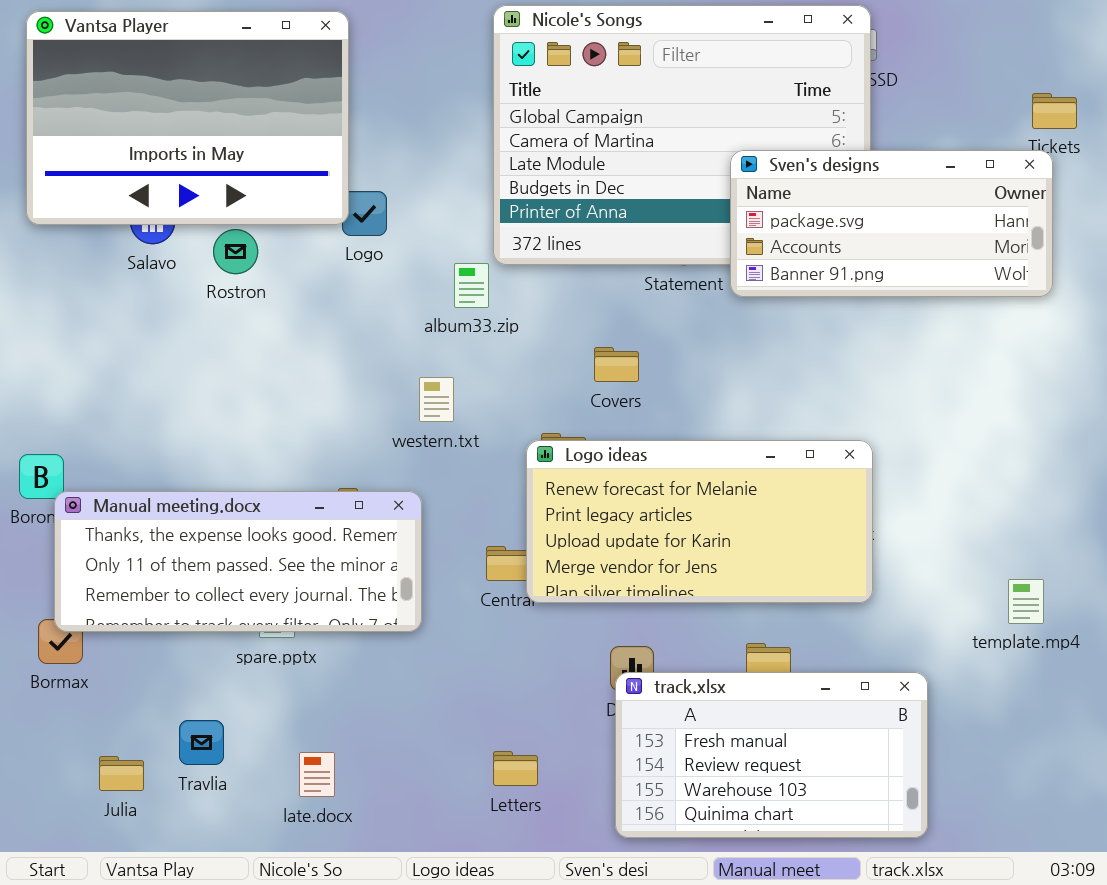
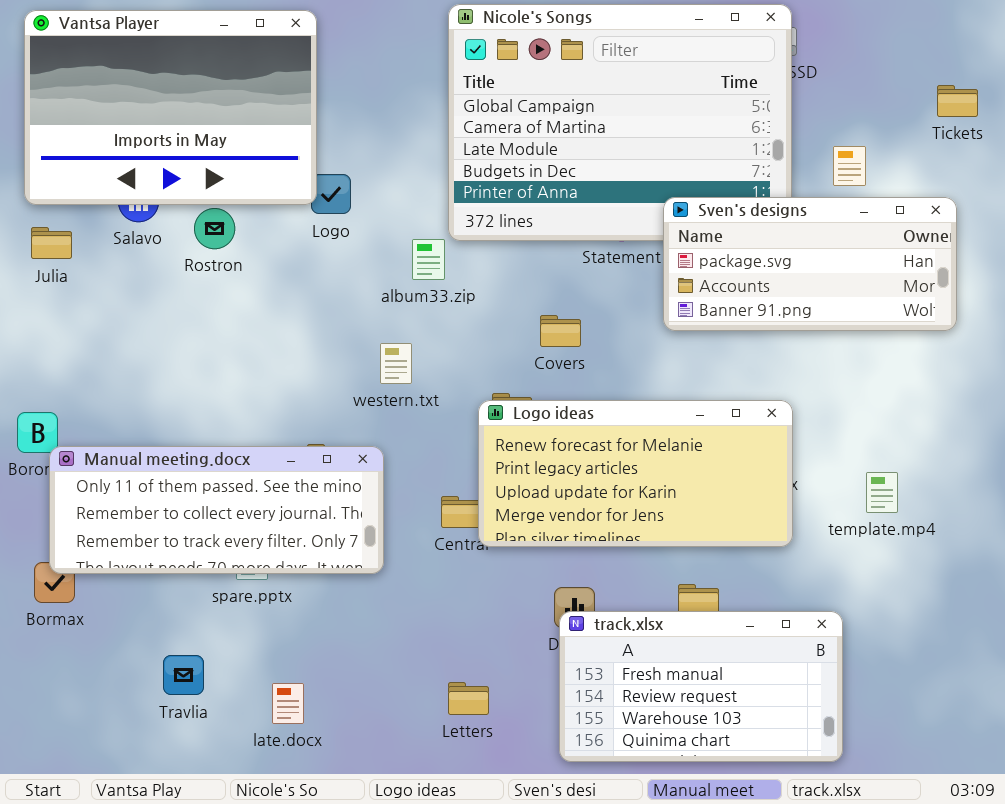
Sven's designs: [730,150,1053,297] -> [663,197,957,331], moved
Manual meeting.docx: [54,491,422,632] -> [49,446,384,574], scrolled down 1 row
template.mp4: [1008,579,1044,624] -> [866,472,898,513], moved
Julia: [99,756,144,791] -> [31,227,72,259], moved

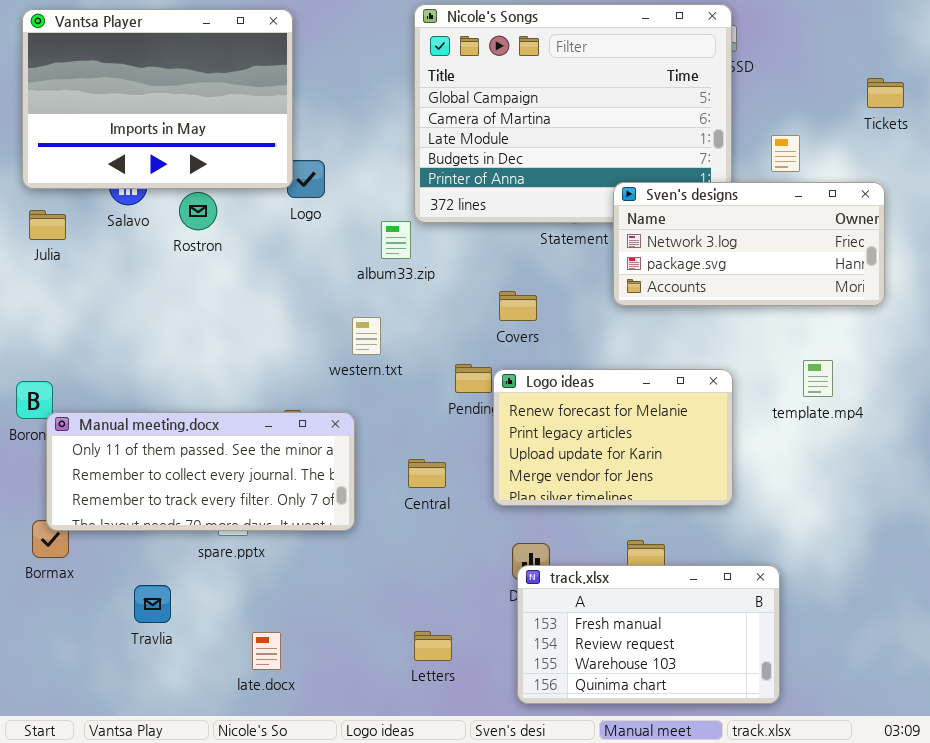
Sven's designs: [663,197,957,331] -> [613,182,885,306], scrolled up 1 row
Logo ideas: [478,400,793,547] -> [493,369,733,506], resized
template.mp4: [866,472,898,513] -> [803,360,833,397], moved
Travlia: [163,655,204,695] -> [134,585,171,623], moved

